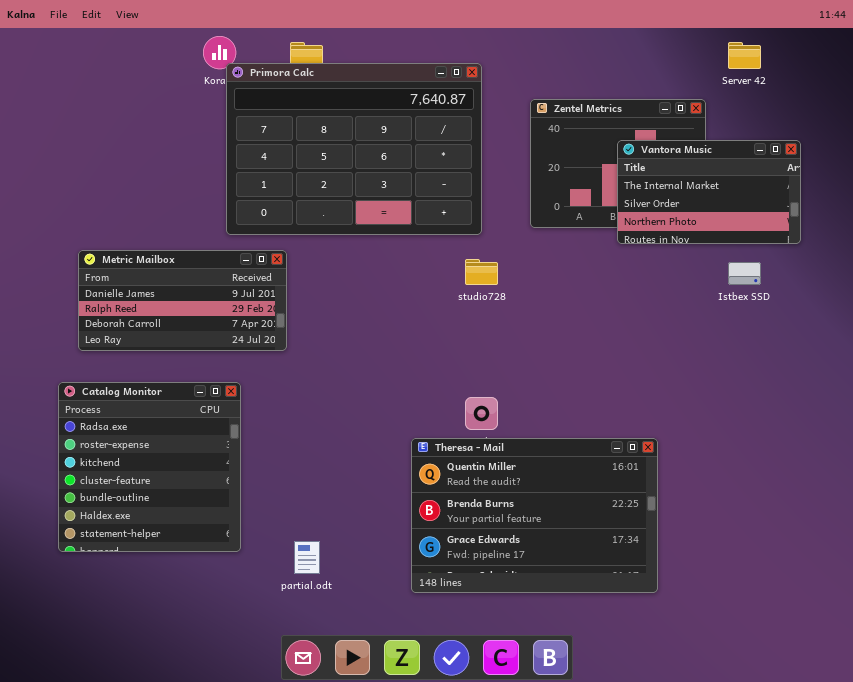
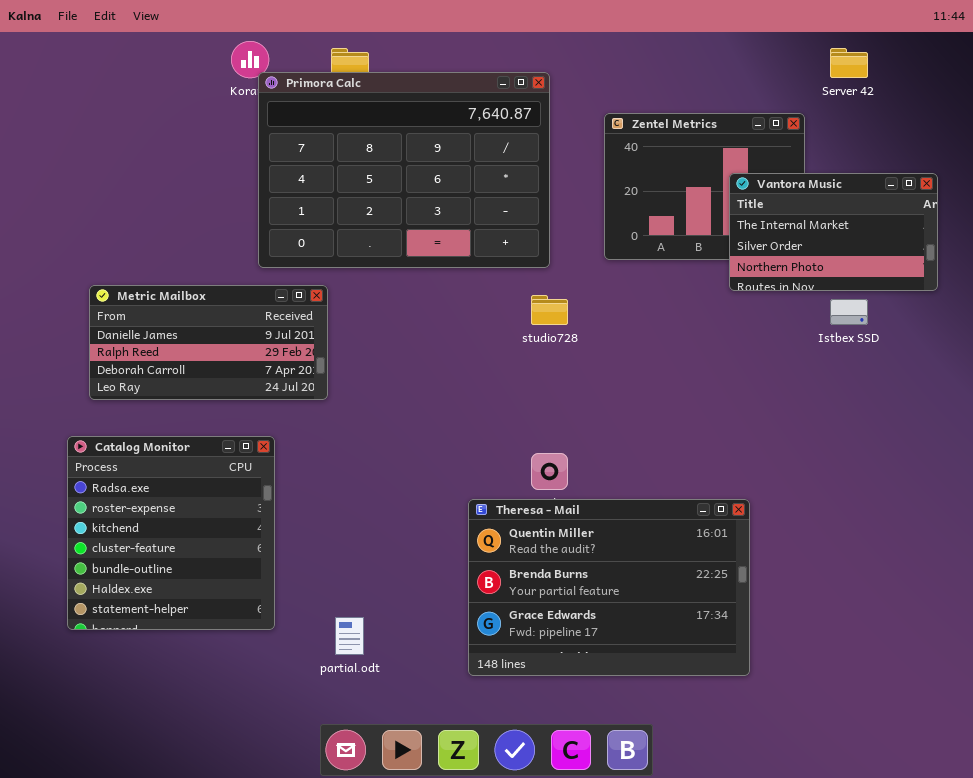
Vantora Music: [617,140,801,244] -> [729,173,938,291], moved

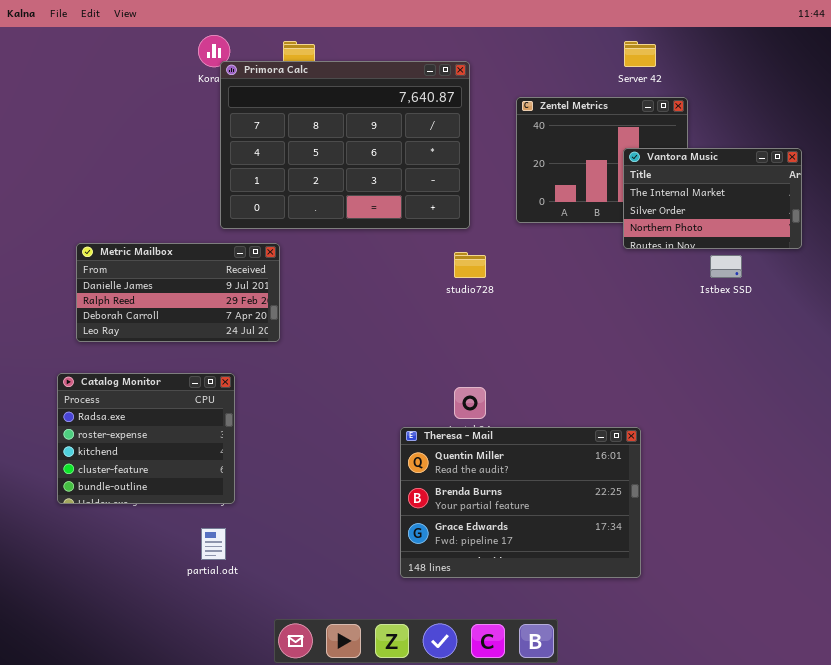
Server 42: [830,48,868,78] -> [624,41,656,67], moved
Catalog Monitor: [67,436,275,630] -> [57,373,235,504], resized
partial.odt: [335,617,364,655] -> [201,528,226,560], moved

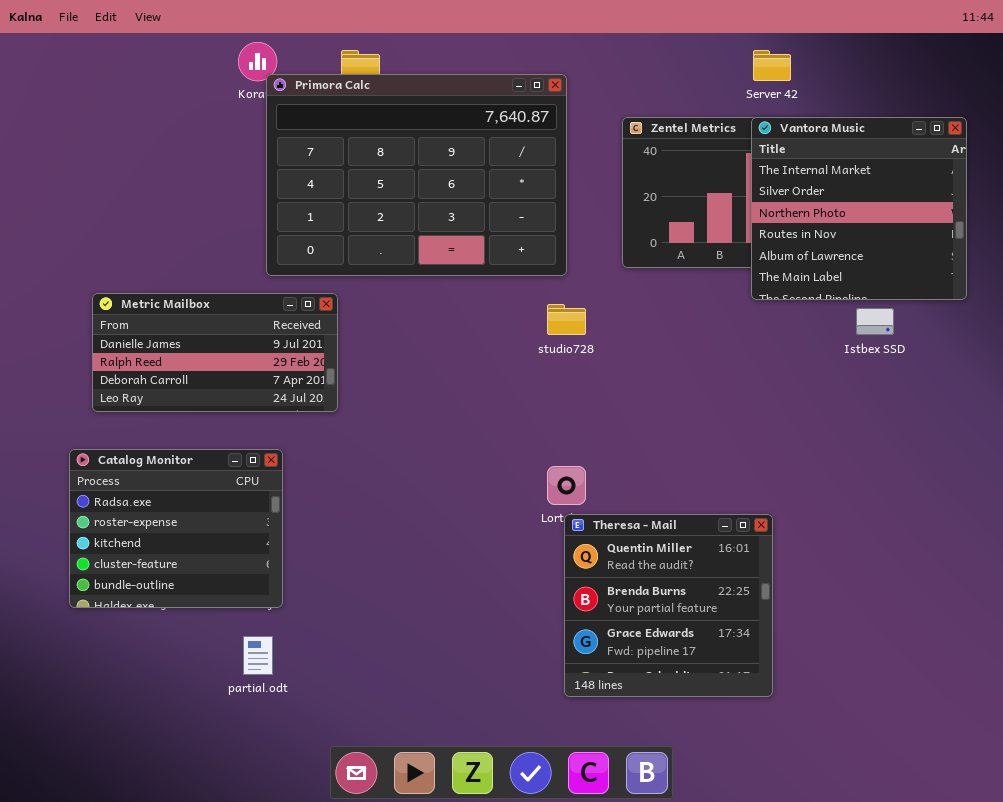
Vantora Music: [623,148,802,249] -> [751,117,967,300], resized
Theresa - Mail: [400,427,641,578] -> [564,514,773,697], resized

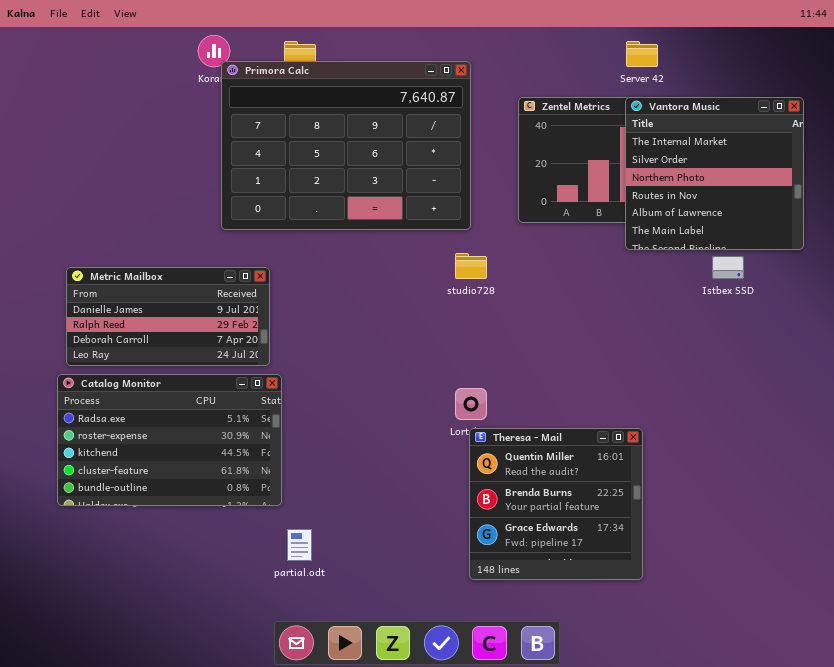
Metric Mailbox: [92,293,338,412] -> [66,267,270,366], moved
Catalog Monitor: [69,449,283,608] -> [57,374,282,506], resized
partial.odt: [243,636,273,675] -> [287,529,312,561], moved

